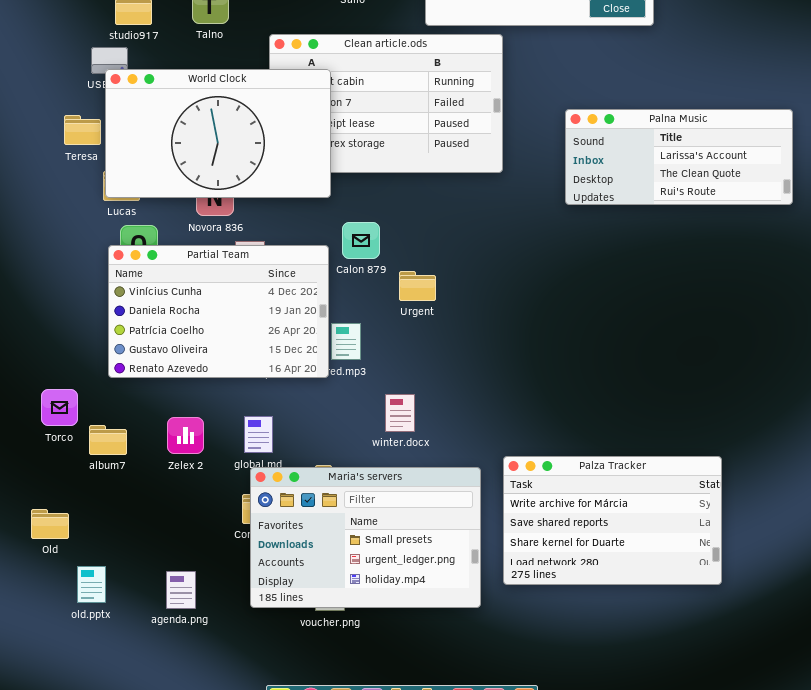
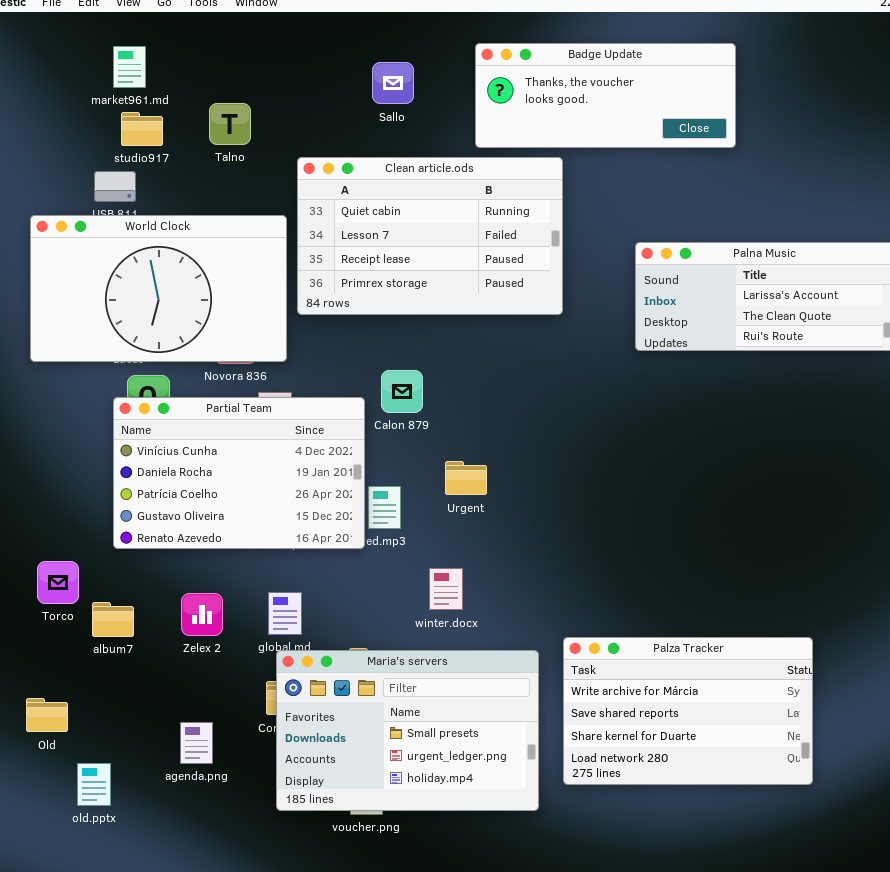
World Clock: [105,69,331,198] -> [30,215,287,362], moved
Urgent: [399,271,436,301] -> [445,461,487,495], moved
agenda.png: [166,571,196,609] -> [180,722,213,764], moved

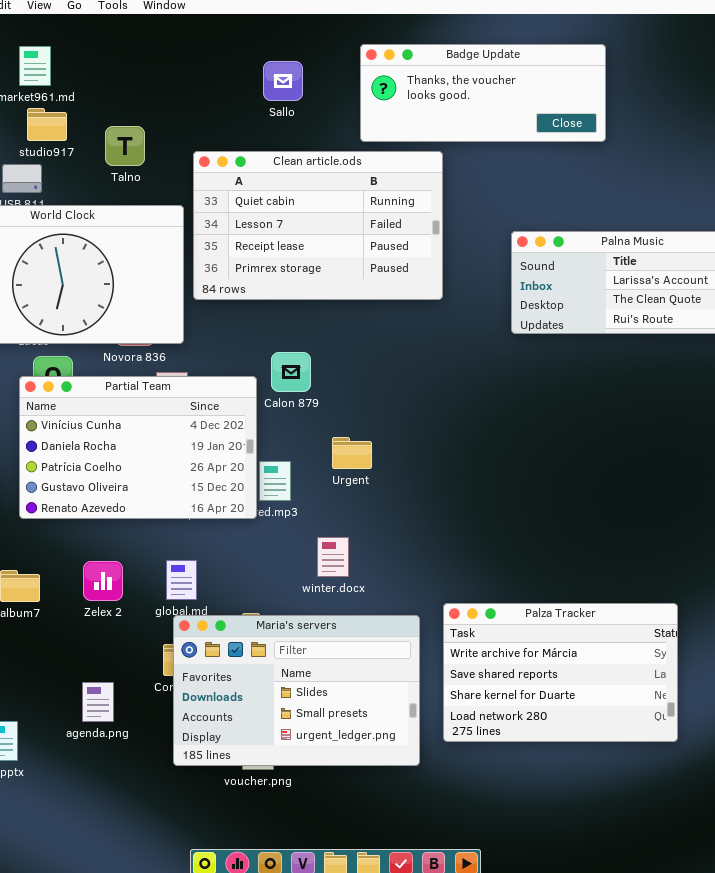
Talno: [209,103,251,145] -> [105,126,145,166], moved
Maria's servers: [276,650,539,811] -> [173,615,420,766], scrolled up 1 row

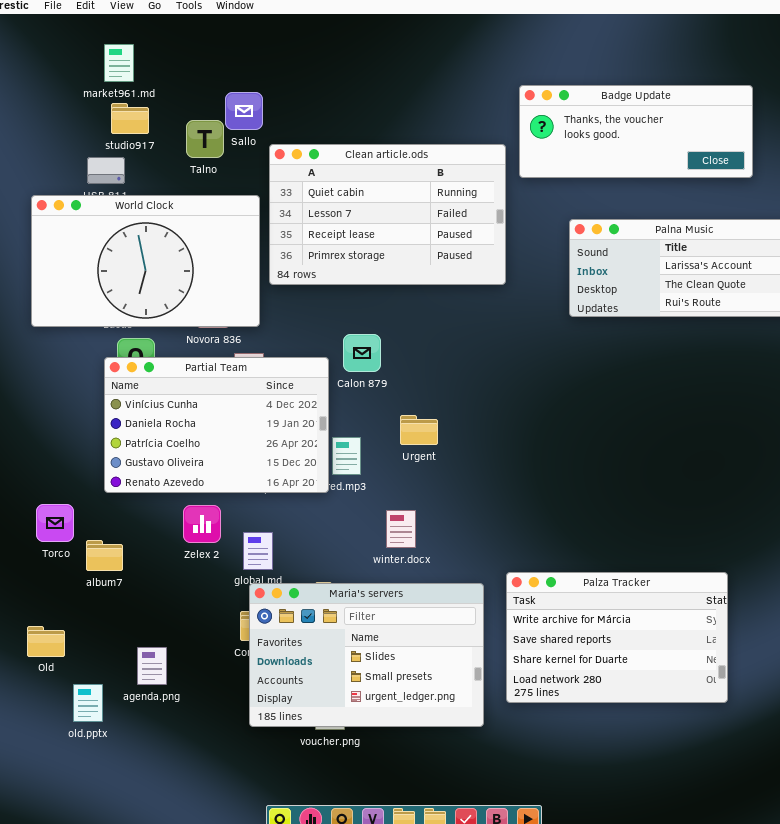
Badge Update: [360,44,606,142] -> [519,85,753,178], moved
Sallo: [263,61,303,101] -> [225,92,263,130], moved
Zelex 2: [83,561,123,601] -> [183,505,221,543], moved
agenda.png: [82,682,114,722] -> [137,647,167,685], moved

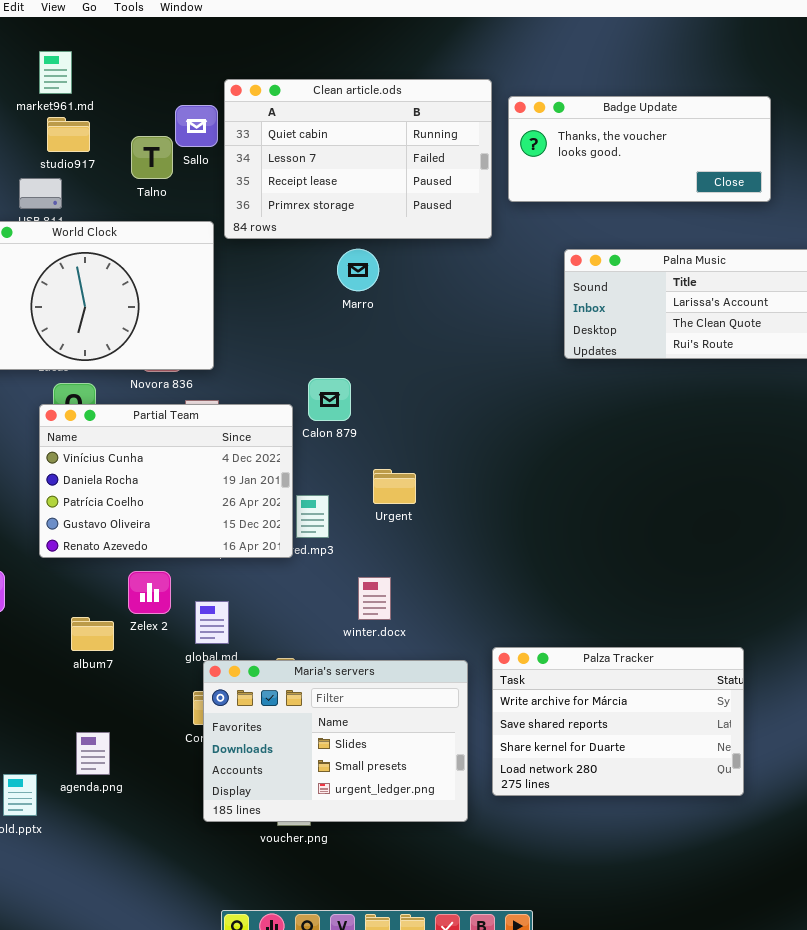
Clean article.ods: [269,144,506,285] -> [224,79,492,239], moved
album7: [86,540,123,571] -> [71,617,114,651], moved

